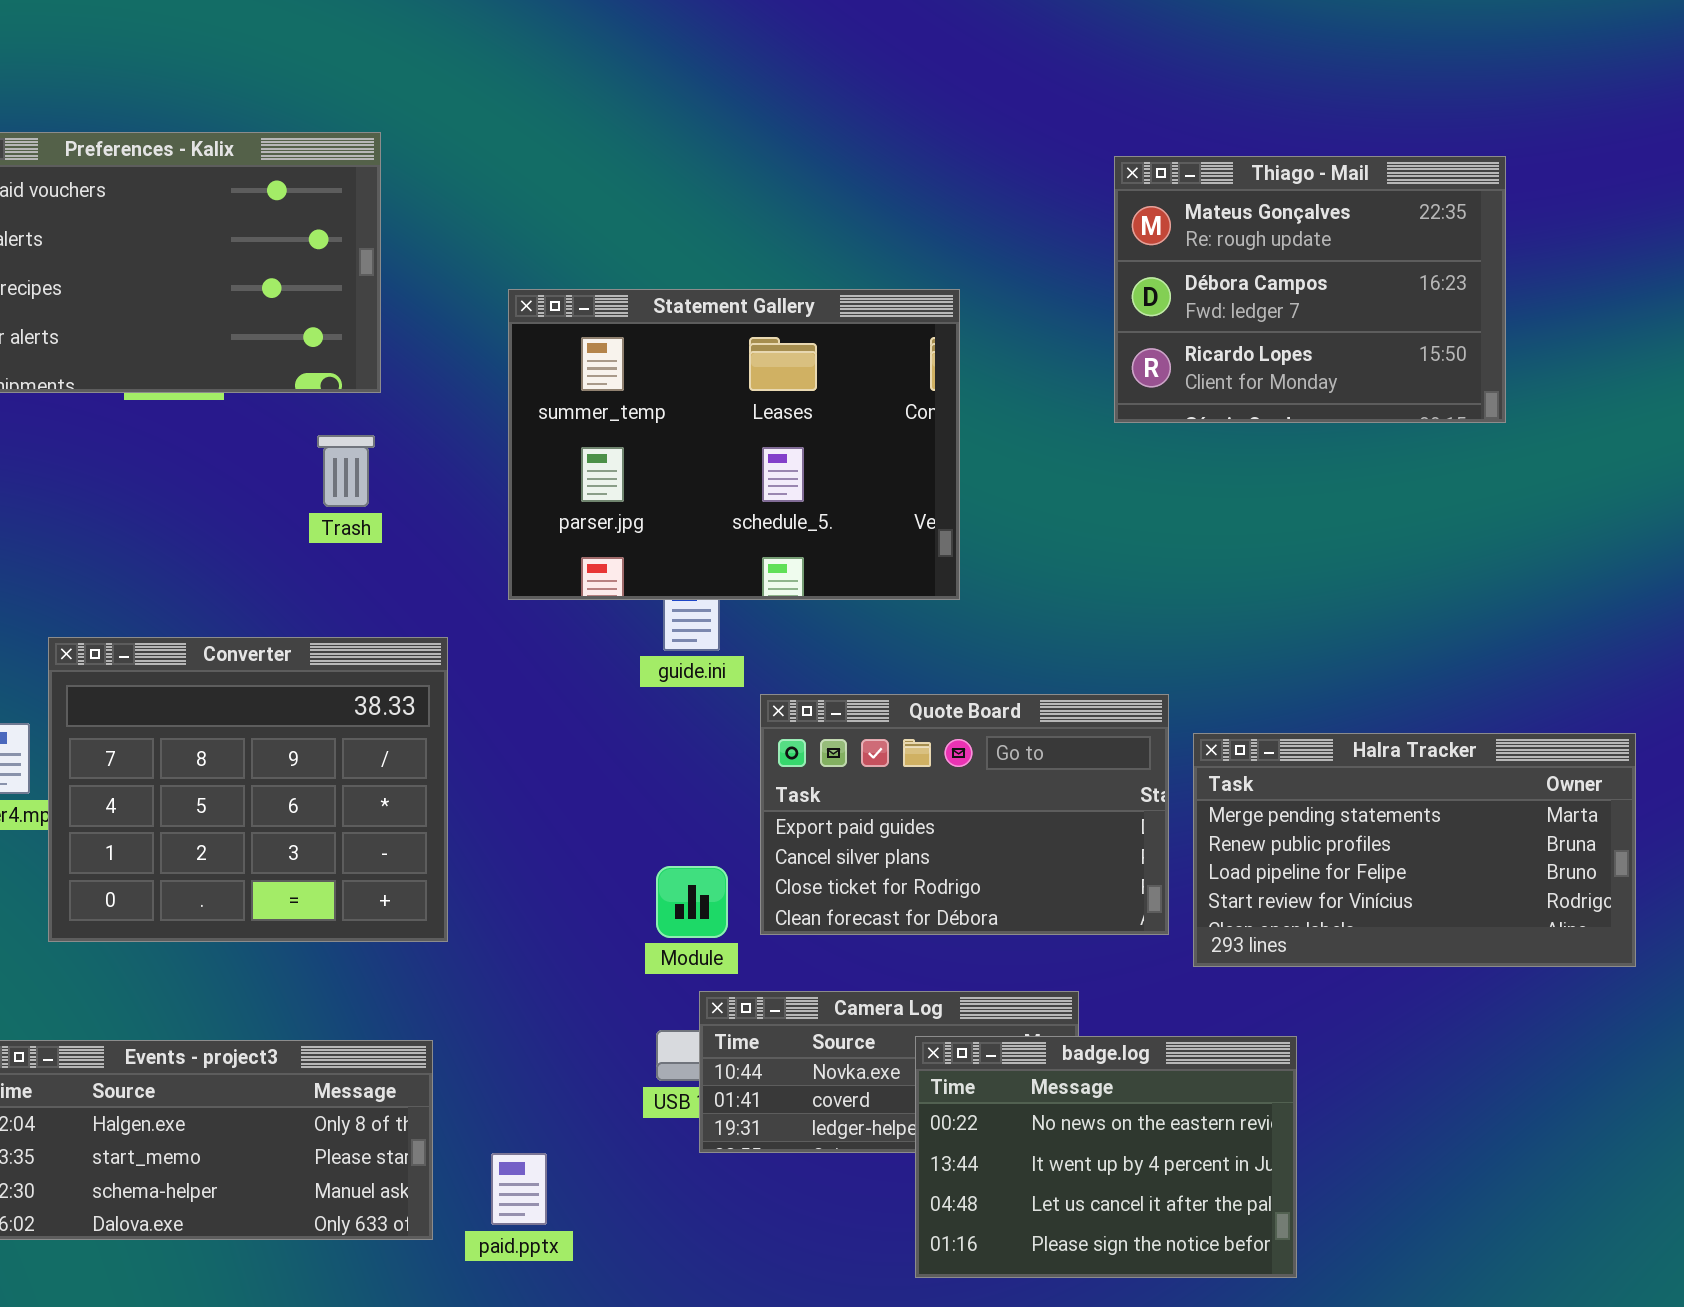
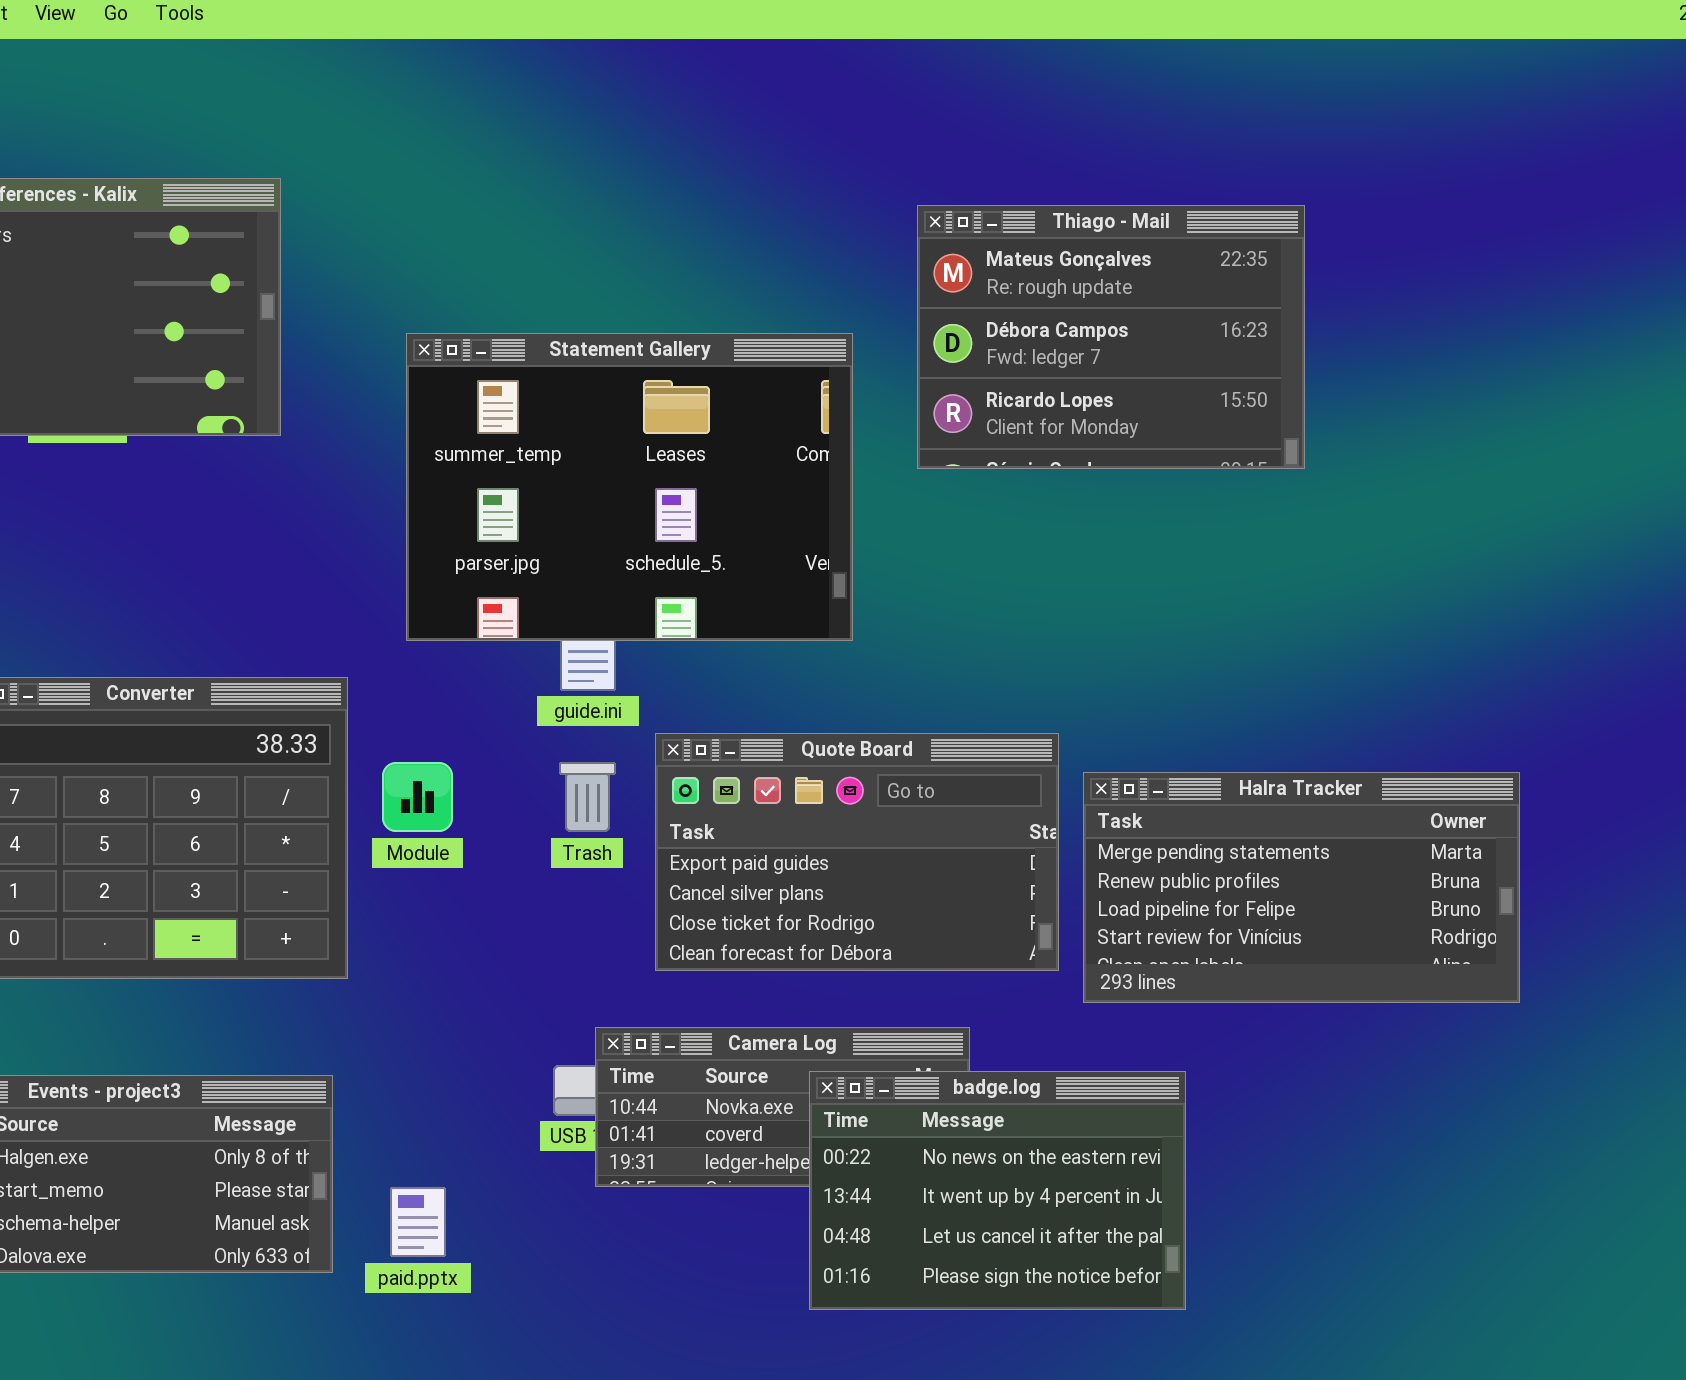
Thiago - Mail: [1114,156,1506,423] -> [917,205,1305,469], moved
Trash: [317,435,375,507] -> [559,762,616,832], moved
Module: [656,866,728,938] -> [382,762,453,832], moved

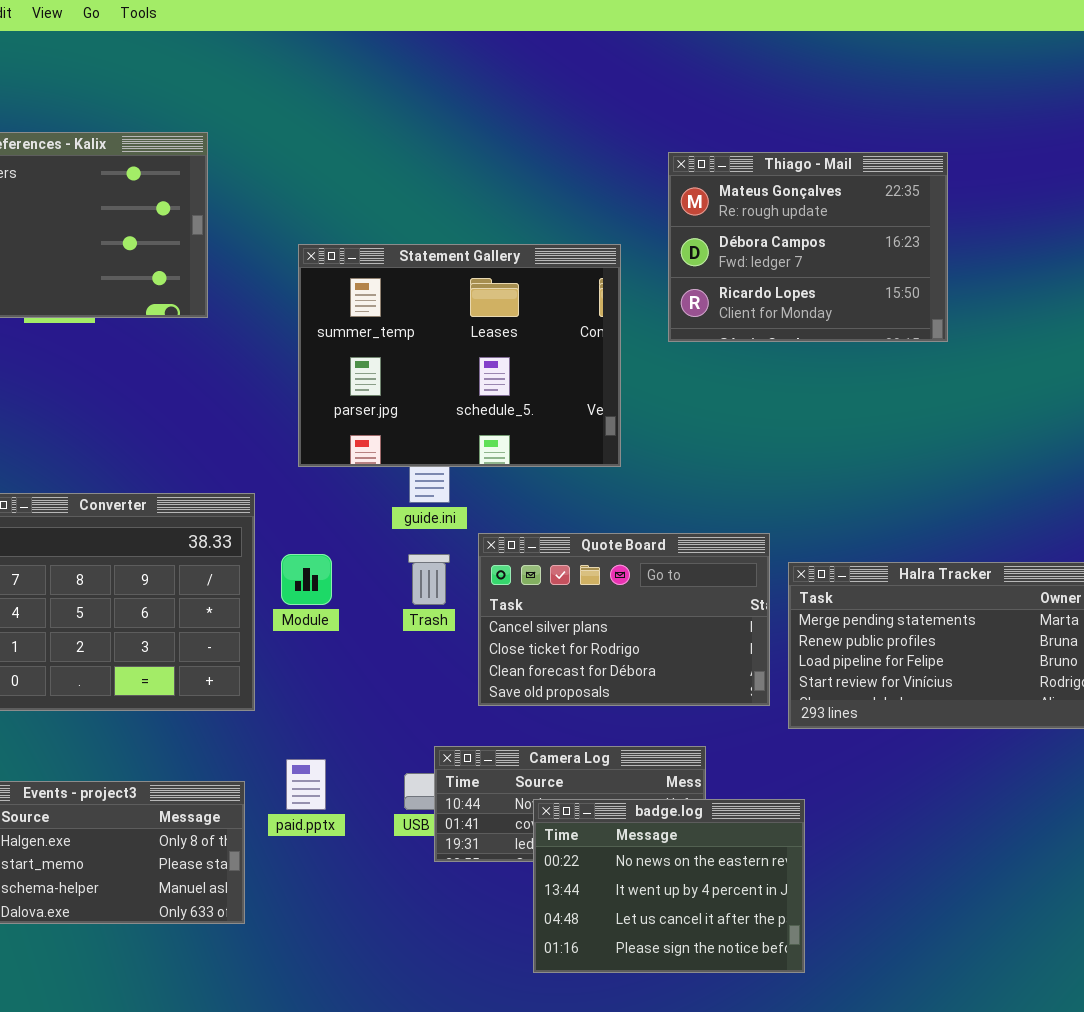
Quote Board: [655,733,1059,971] -> [478,533,770,706], scrolled down 1 row
badge.log: [809,1071,1186,1310] -> [533,799,805,973], moved
paid.pptx: [390,1187,446,1257] -> [286,759,326,810], moved

